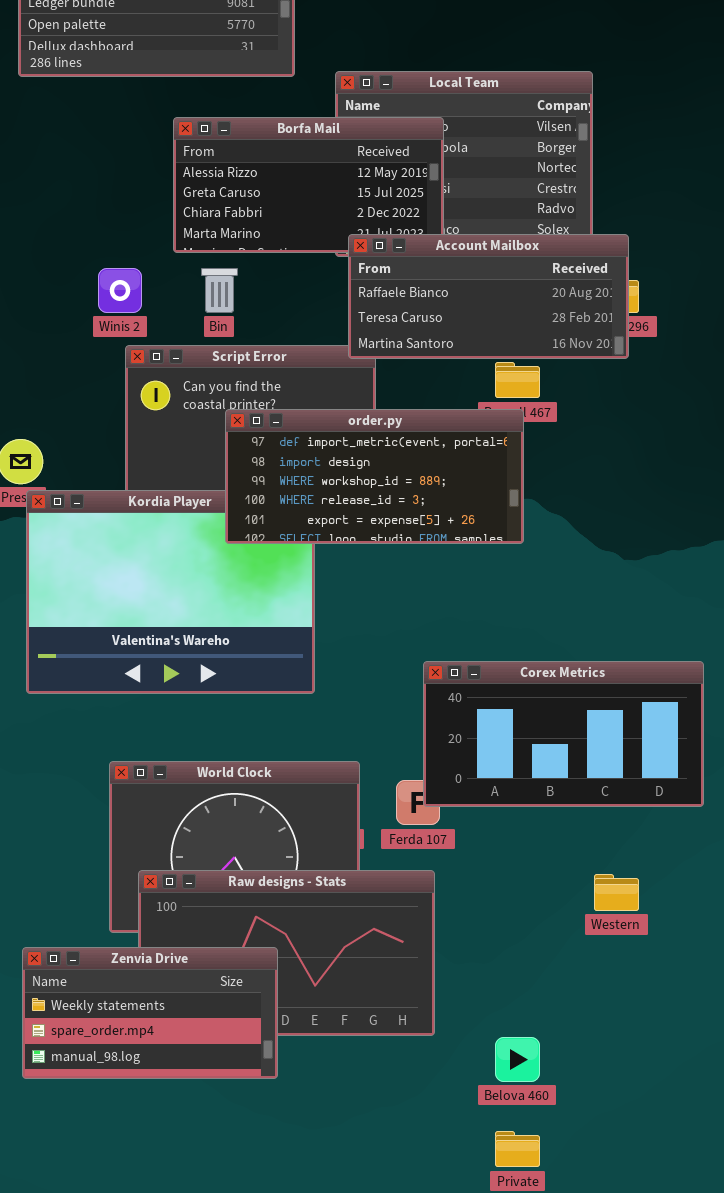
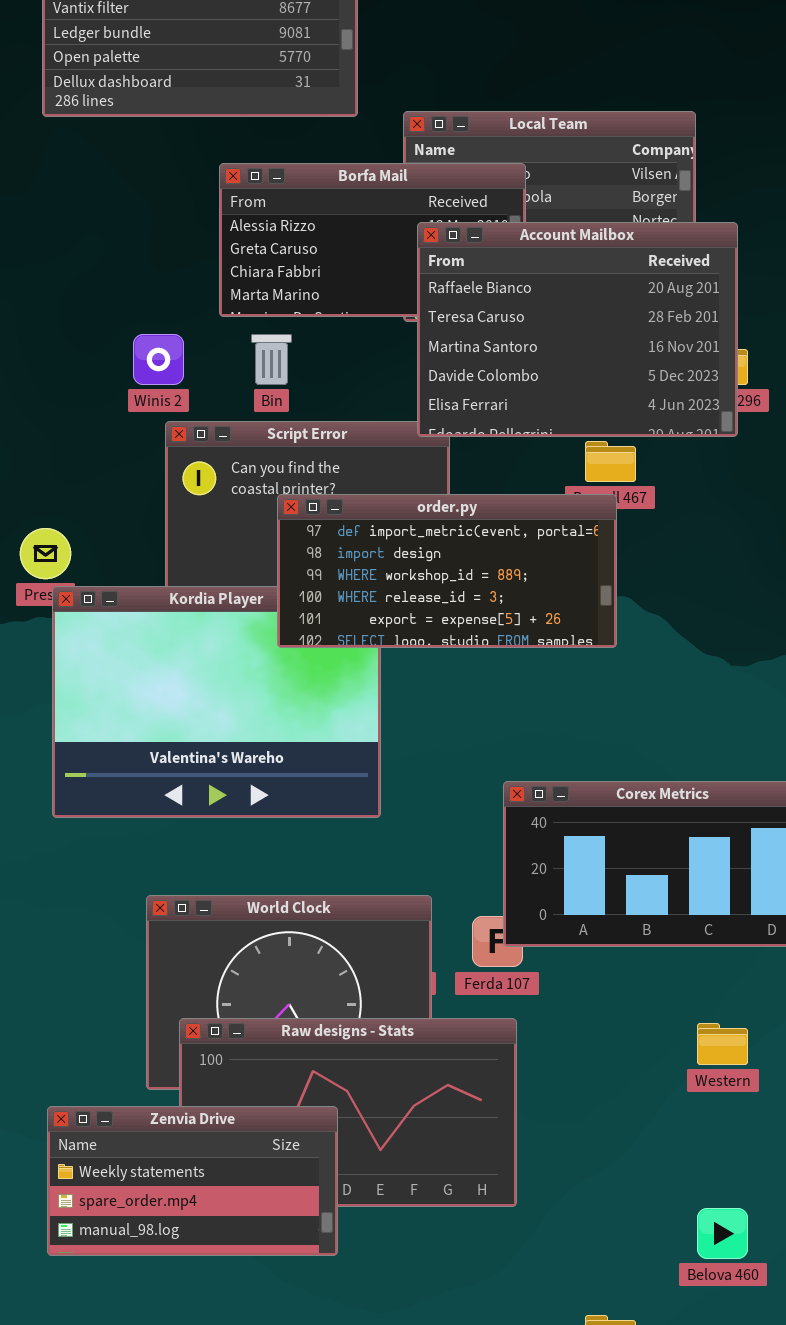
Account Mailbox: [348,234,629,359] -> [417,222,738,437], resized
Belova 460: [495,1037,540,1082] -> [697,1208,748,1259], moved

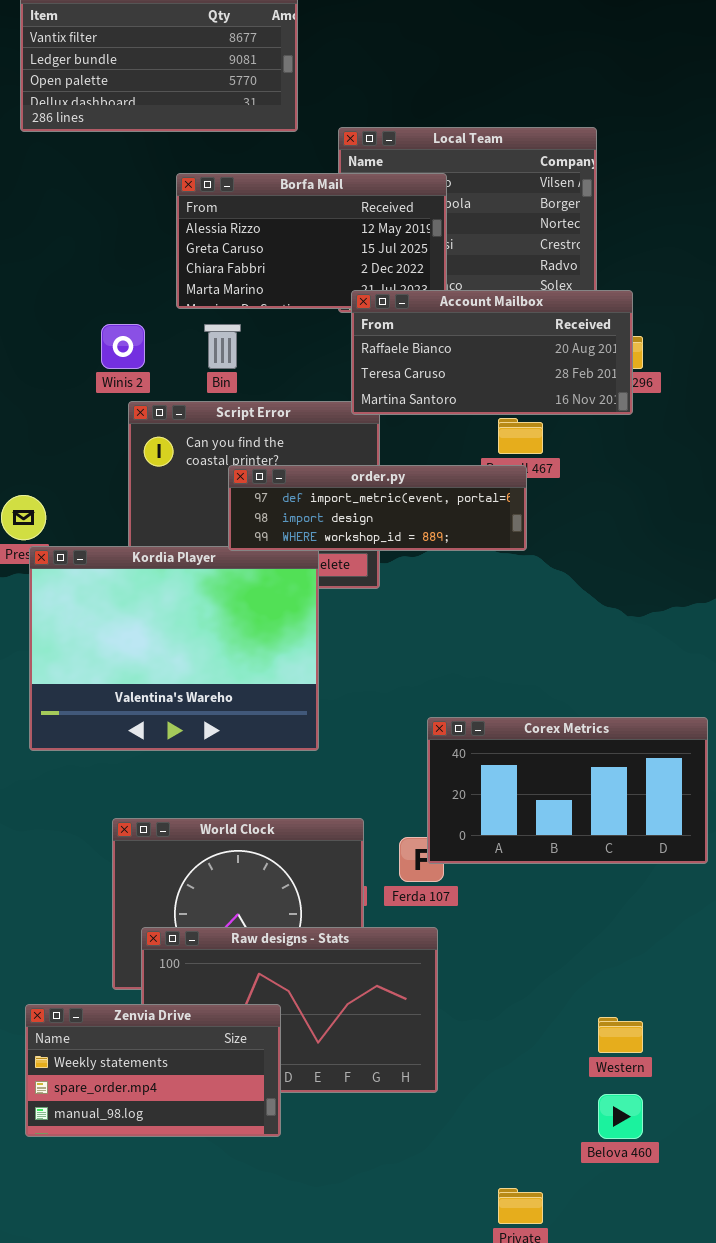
Account Mailbox: [417,222,738,437] -> [351,290,633,415], resized
order.py: [277,494,617,648] -> [228,465,527,551], resized
Western: [697,1023,748,1065] -> [598,1017,643,1053], moved

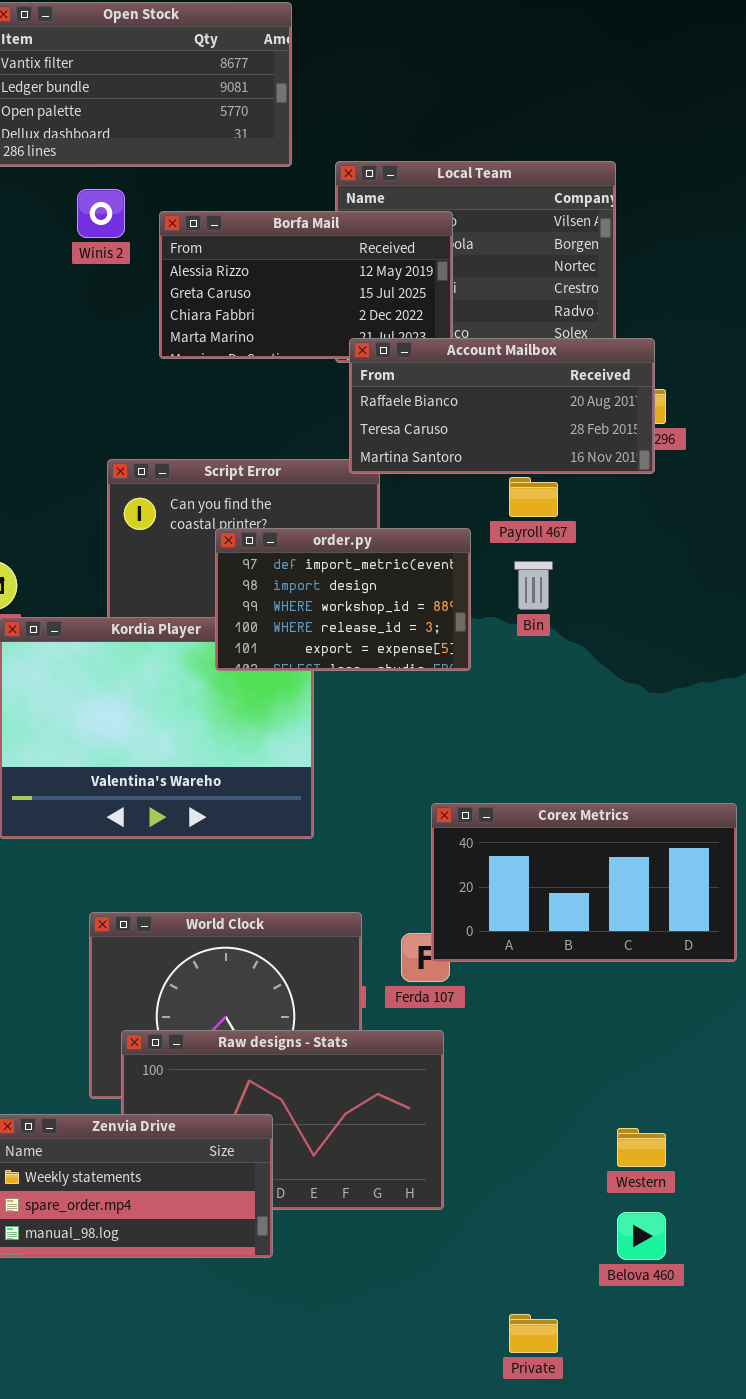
Winis 2: [101,324,145,369] -> [77,189,125,238], moved
Bin: [204,324,241,369] -> [514,561,553,610], moved
order.py: [228,465,527,551] -> [215,528,471,671], resized

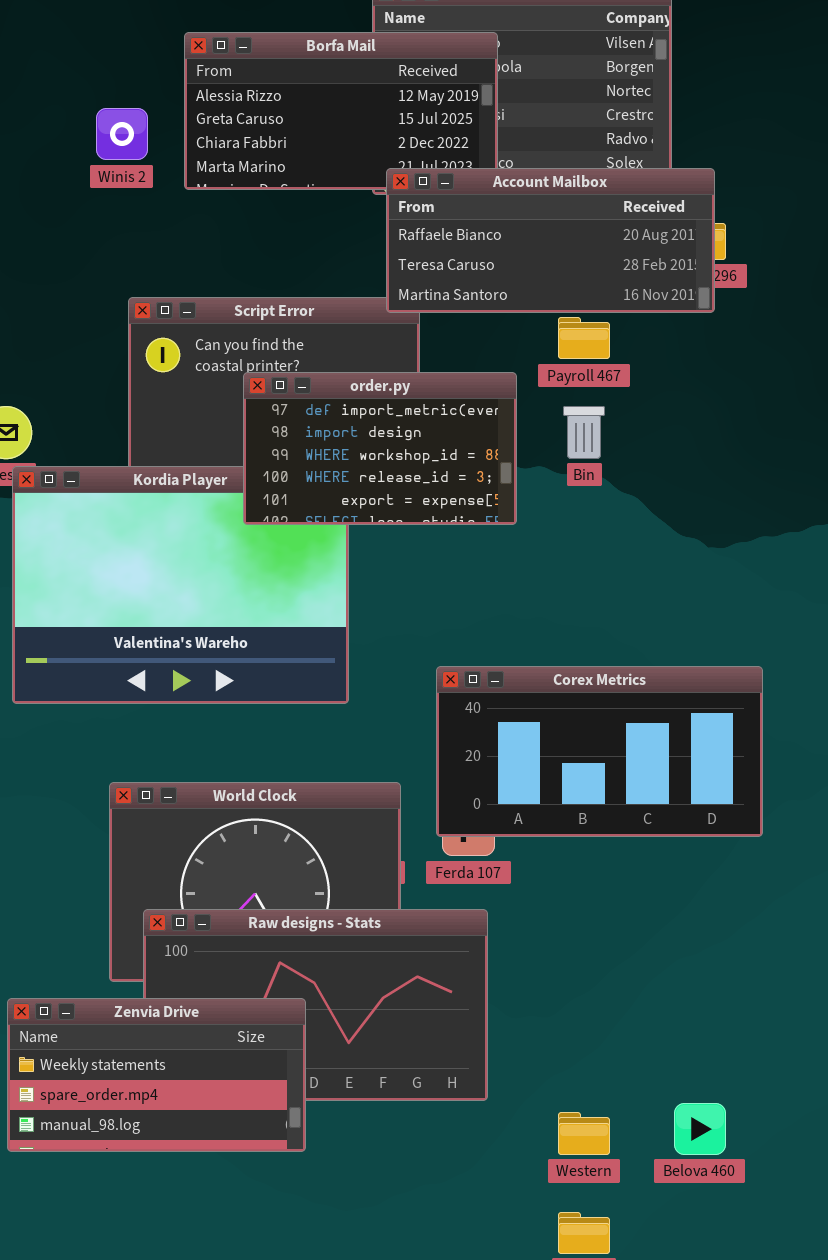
Winis 2: [77,189,125,238] -> [96,108,148,160], moved
Corex Metrics: [431,803,737,962] -> [436,666,763,837], moved
Western: [617,1128,666,1167] -> [558,1112,610,1155], moved

